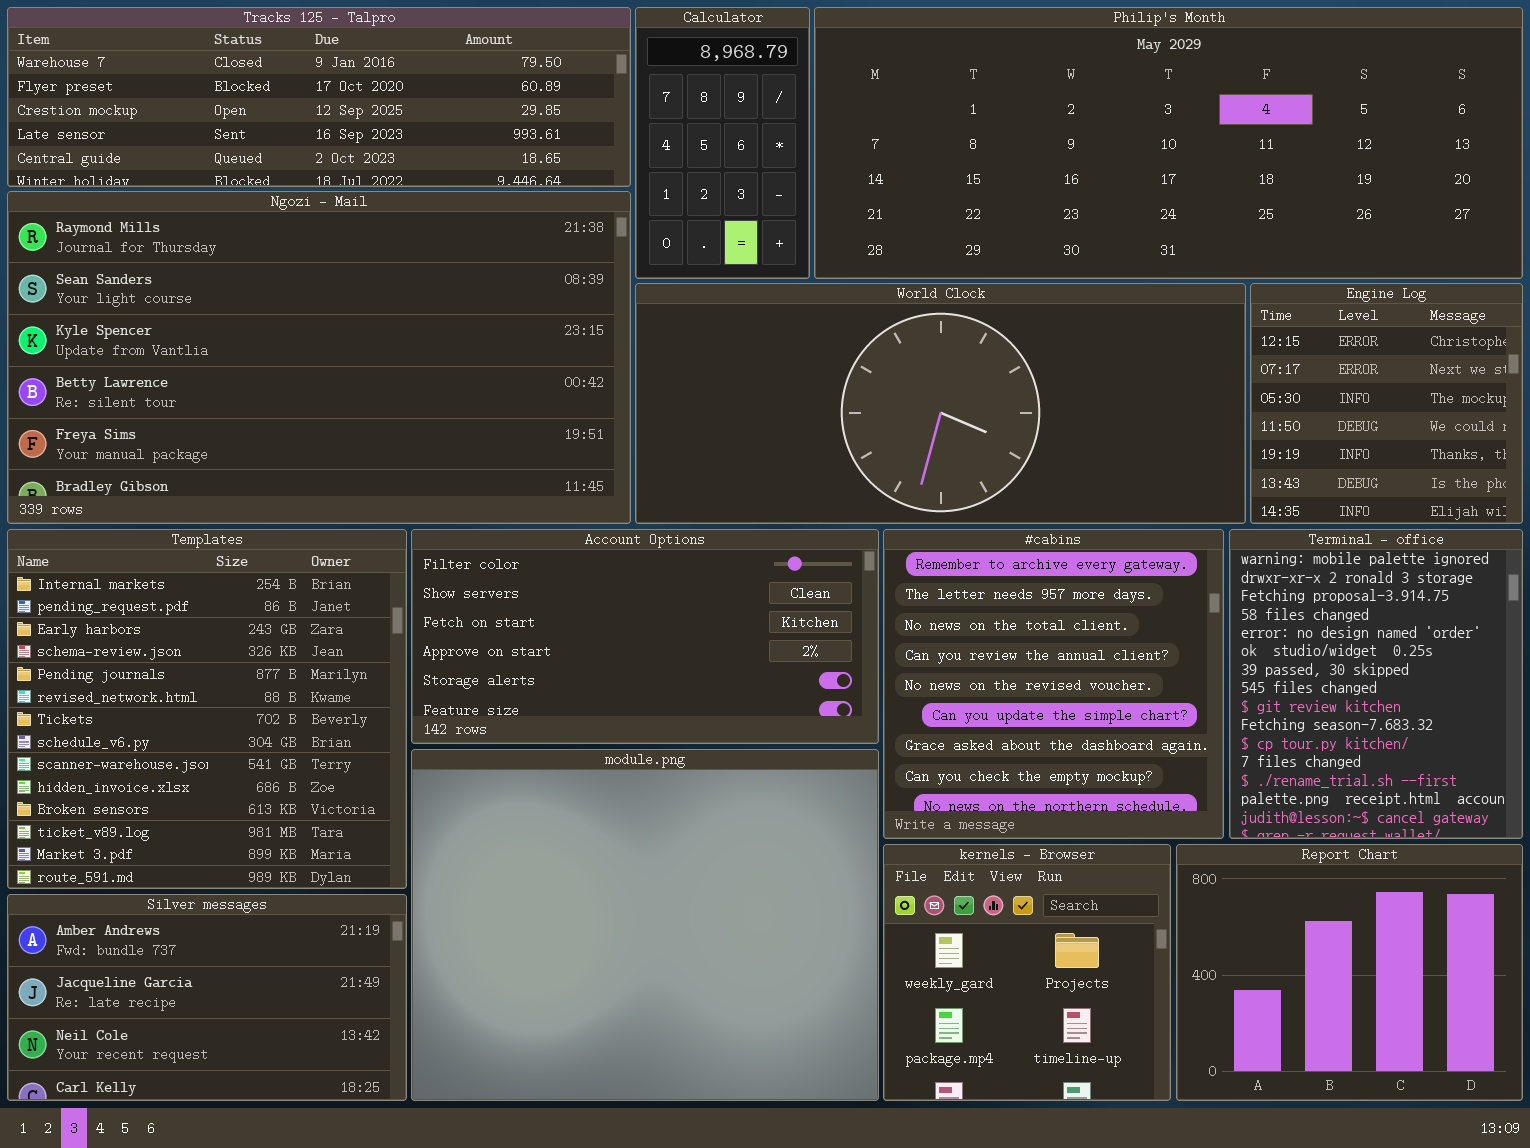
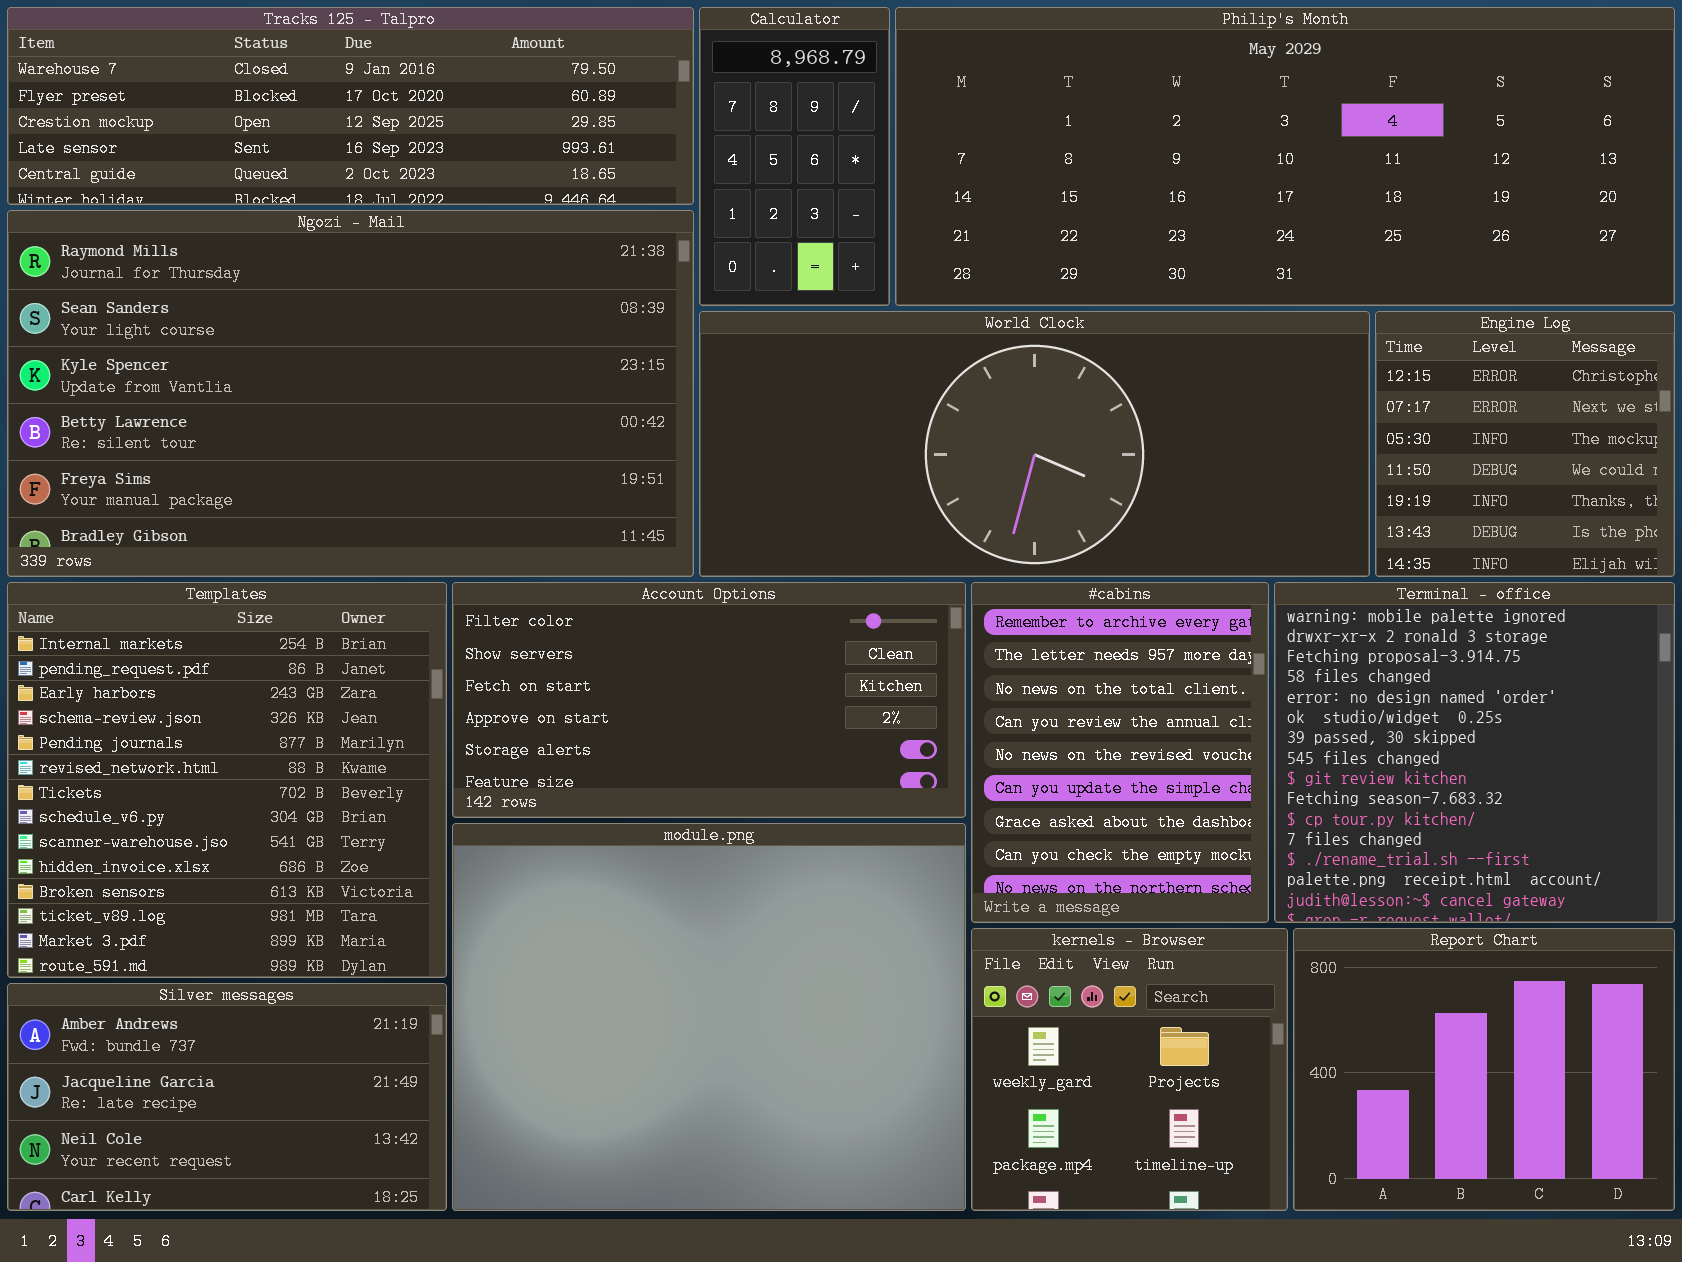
#cabins: [883,529,1224,839] -> [971,582,1269,923], resized
Terminal - office: [1229,529,1523,839] -> [1274,582,1675,923], resized

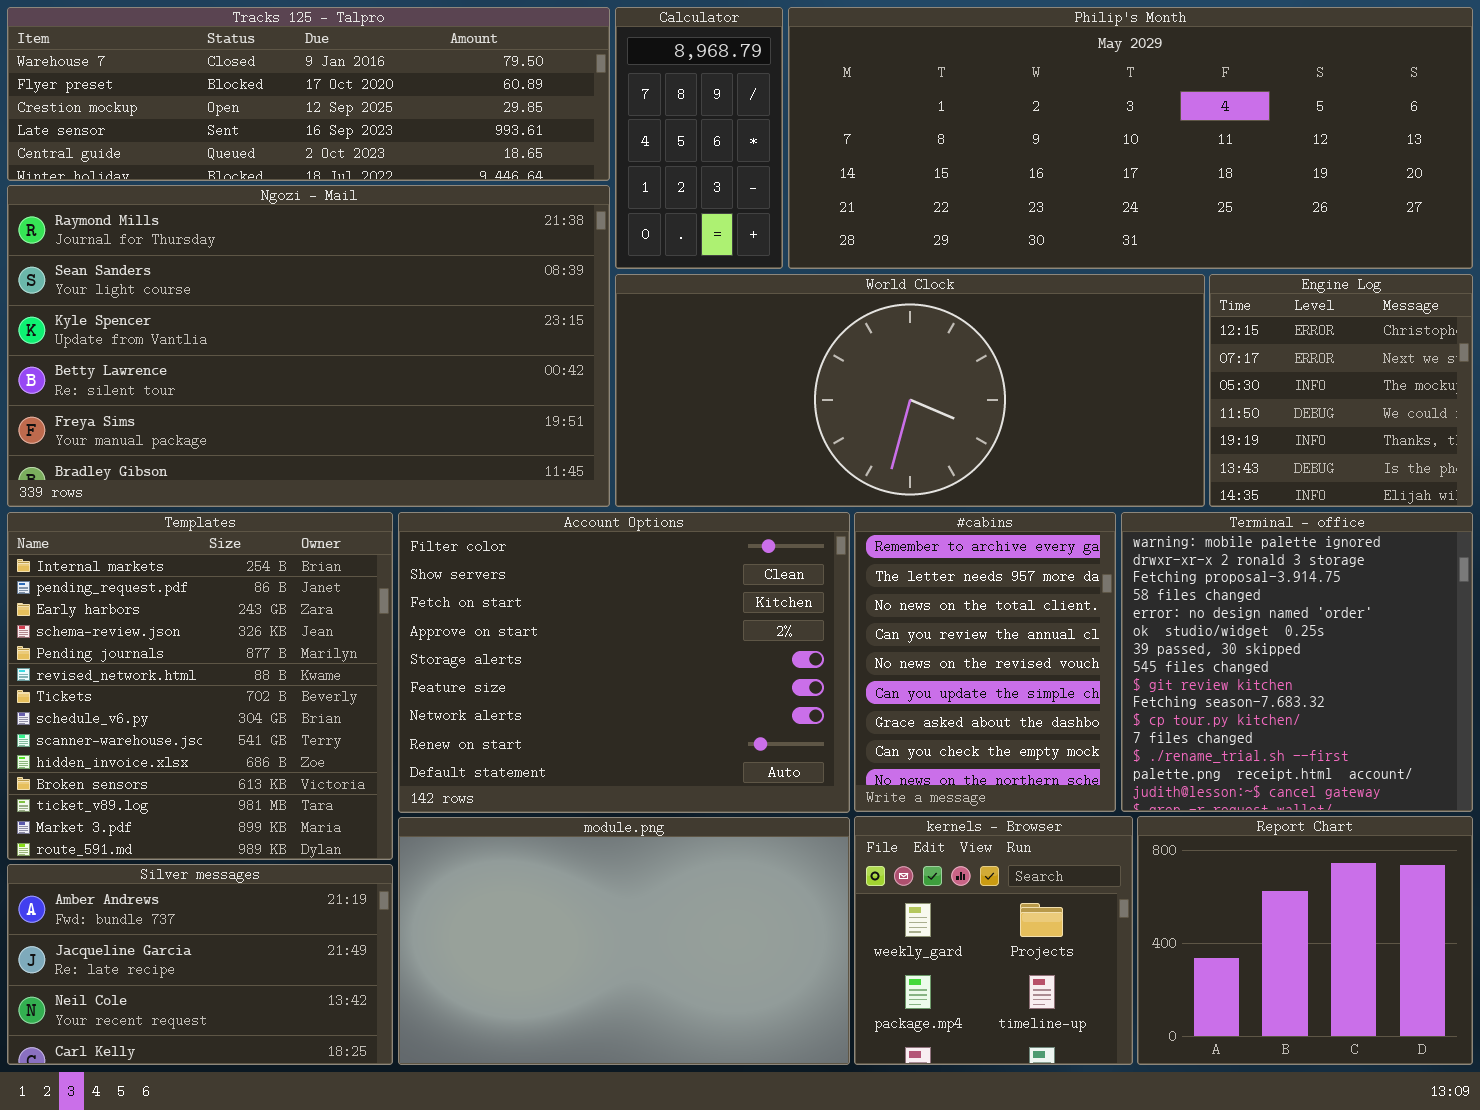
Account Options: [452,582,966,818] -> [398,512,850,813], resized
module.png: [452,823,966,1211] -> [398,817,850,1065], resized

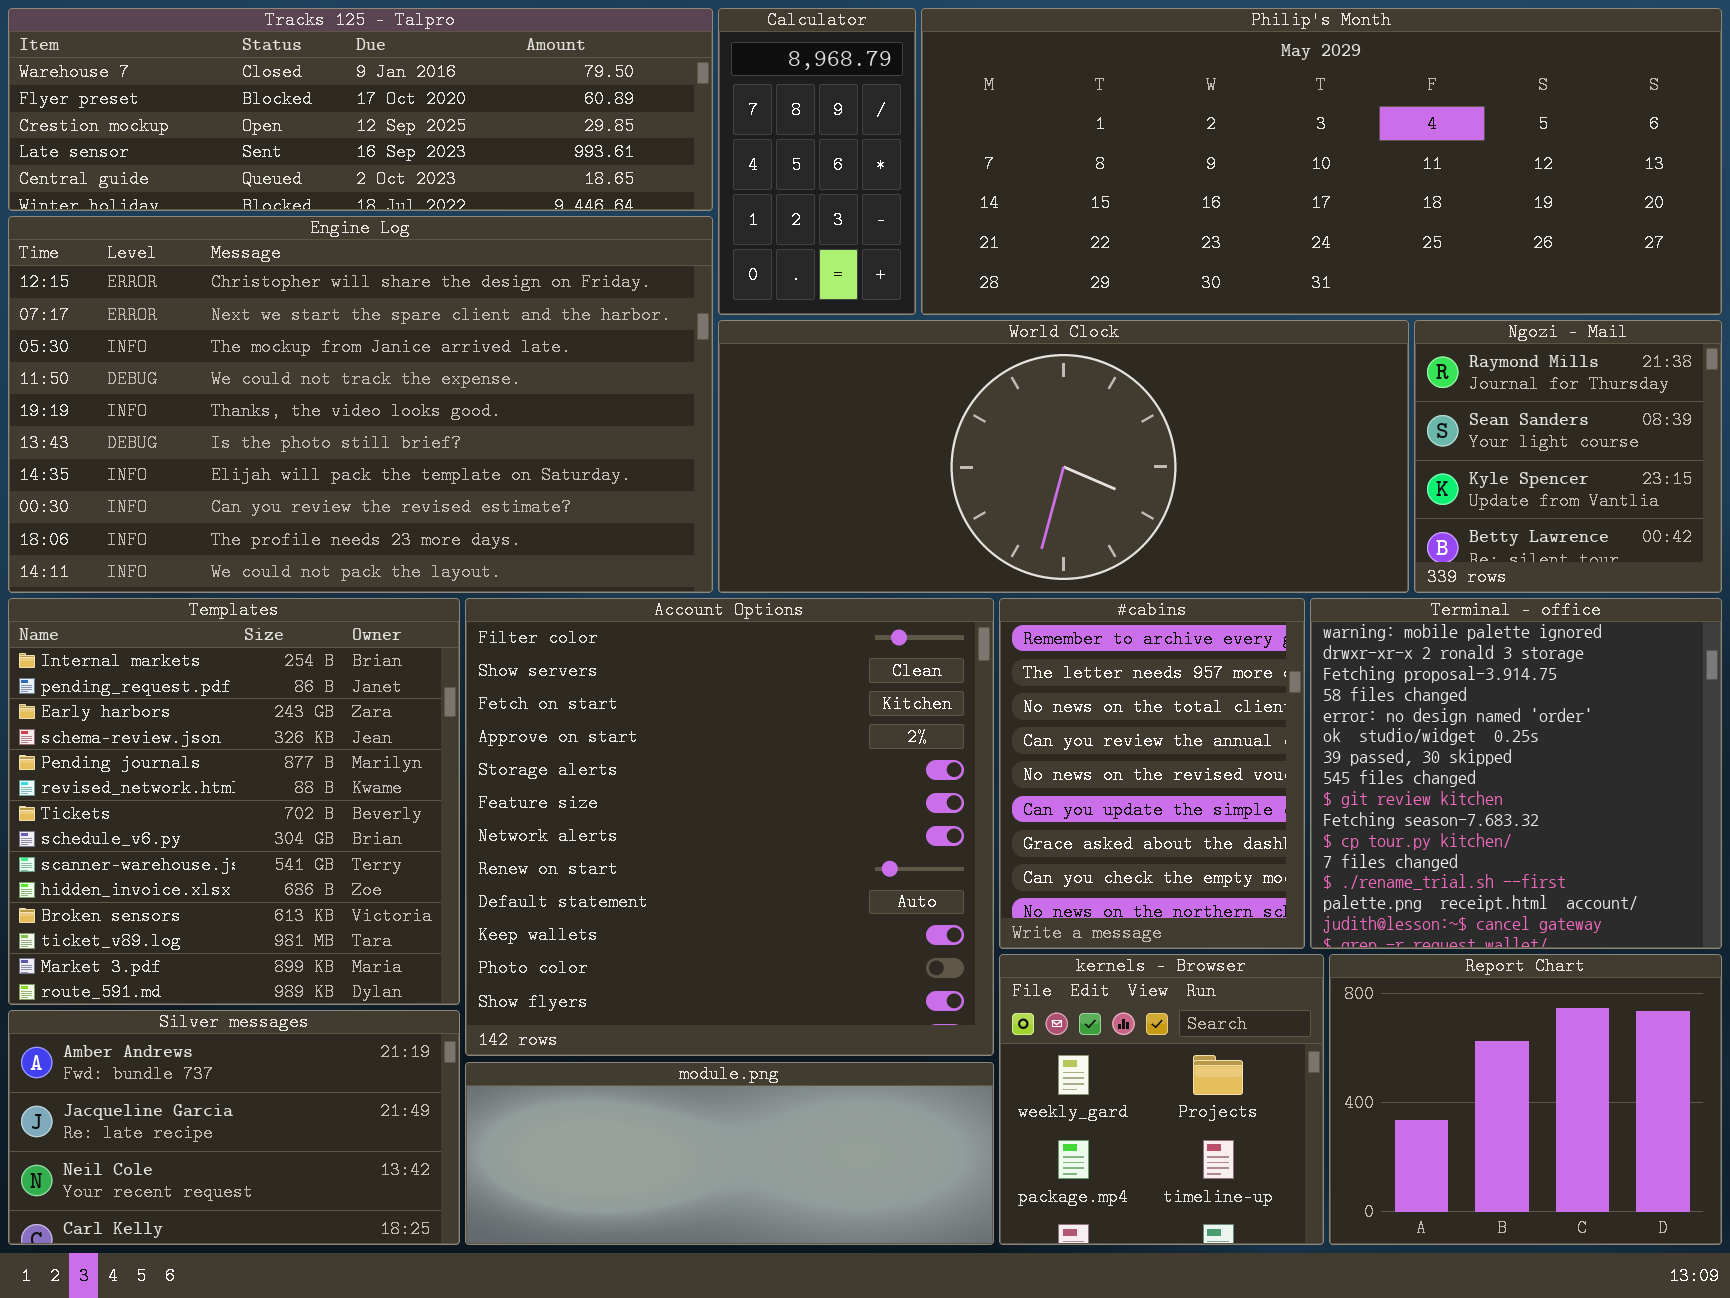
Ngozi - Mail: [7,185,610,507] -> [1414,320,1722,593], moved, resized
Engine Log: [1209,274,1473,507] -> [8,216,713,593], moved, resized
Account Options: [398,512,850,813] -> [465,598,994,1056], resized
module.png: [398,817,850,1065] -> [465,1062,994,1245], resized

